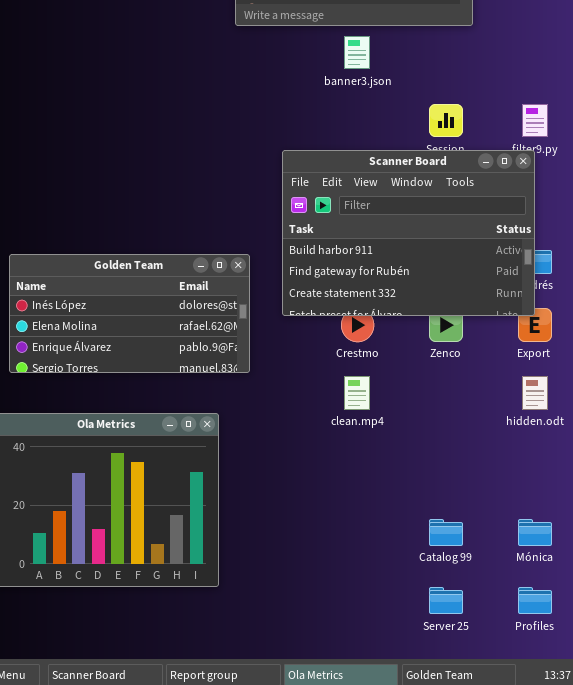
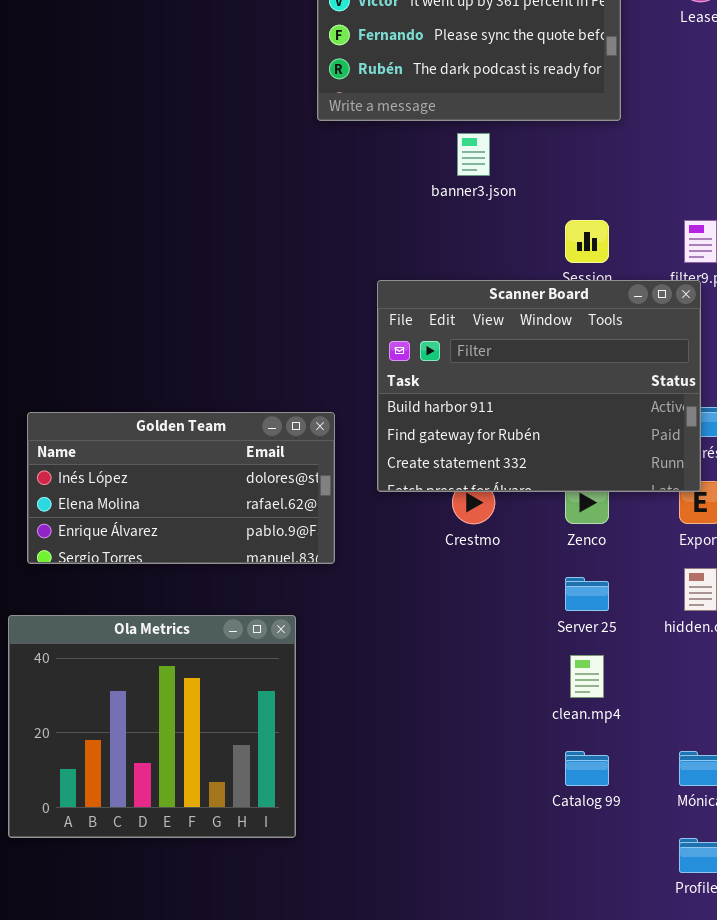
clean.mp4: [344,376,370,410] -> [570,655,604,698], moved
Server 25: [429,587,463,614] -> [565,577,609,611], moved

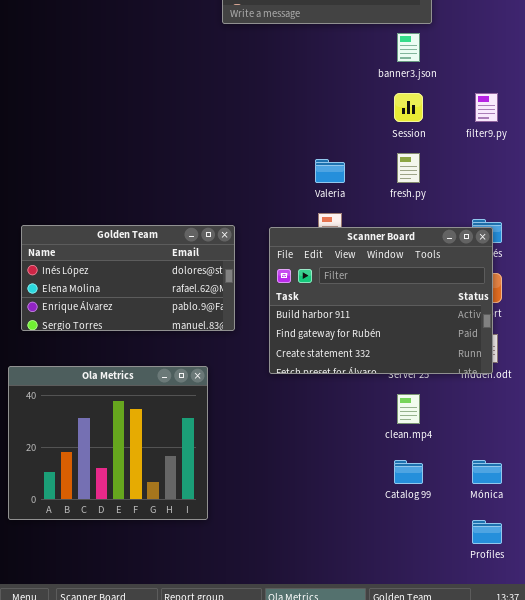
banner3.json: [457,133,490,176] -> [397,33,420,62], moved
Scanner Board: [377,280,701,492] -> [269,227,493,374], moved

